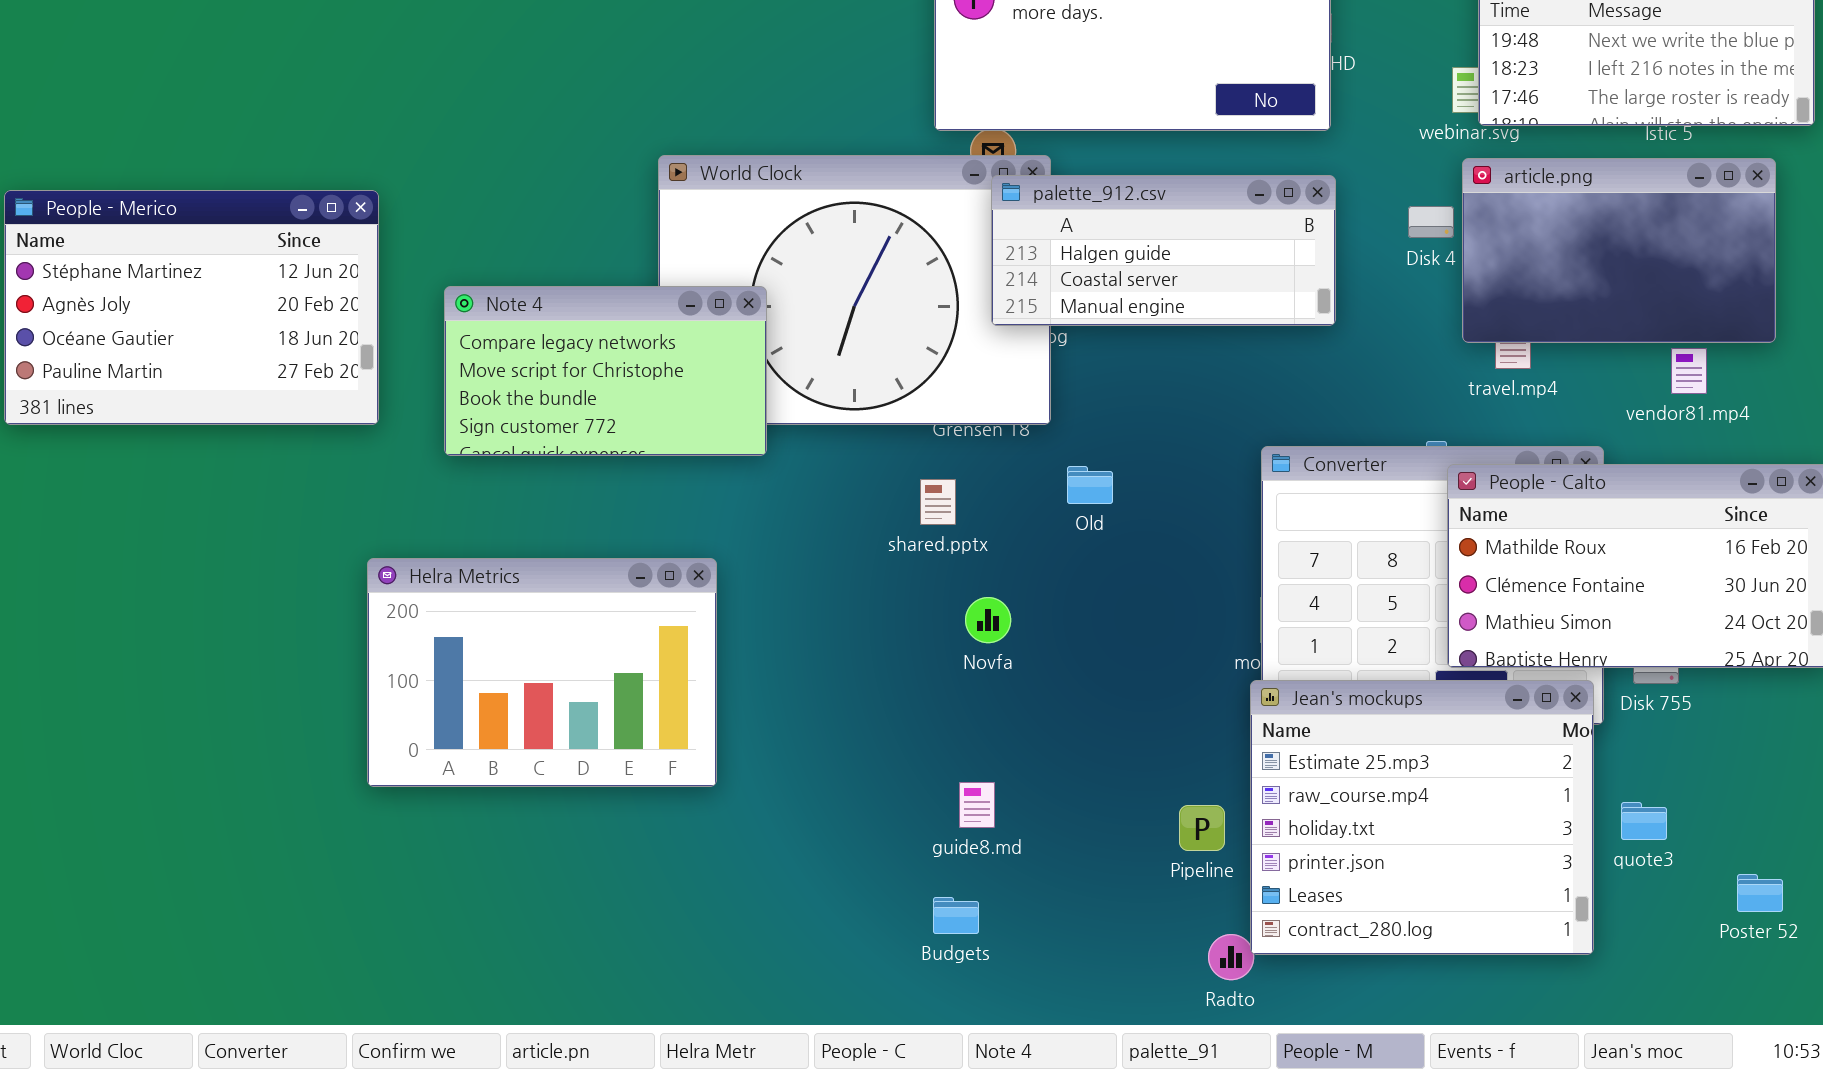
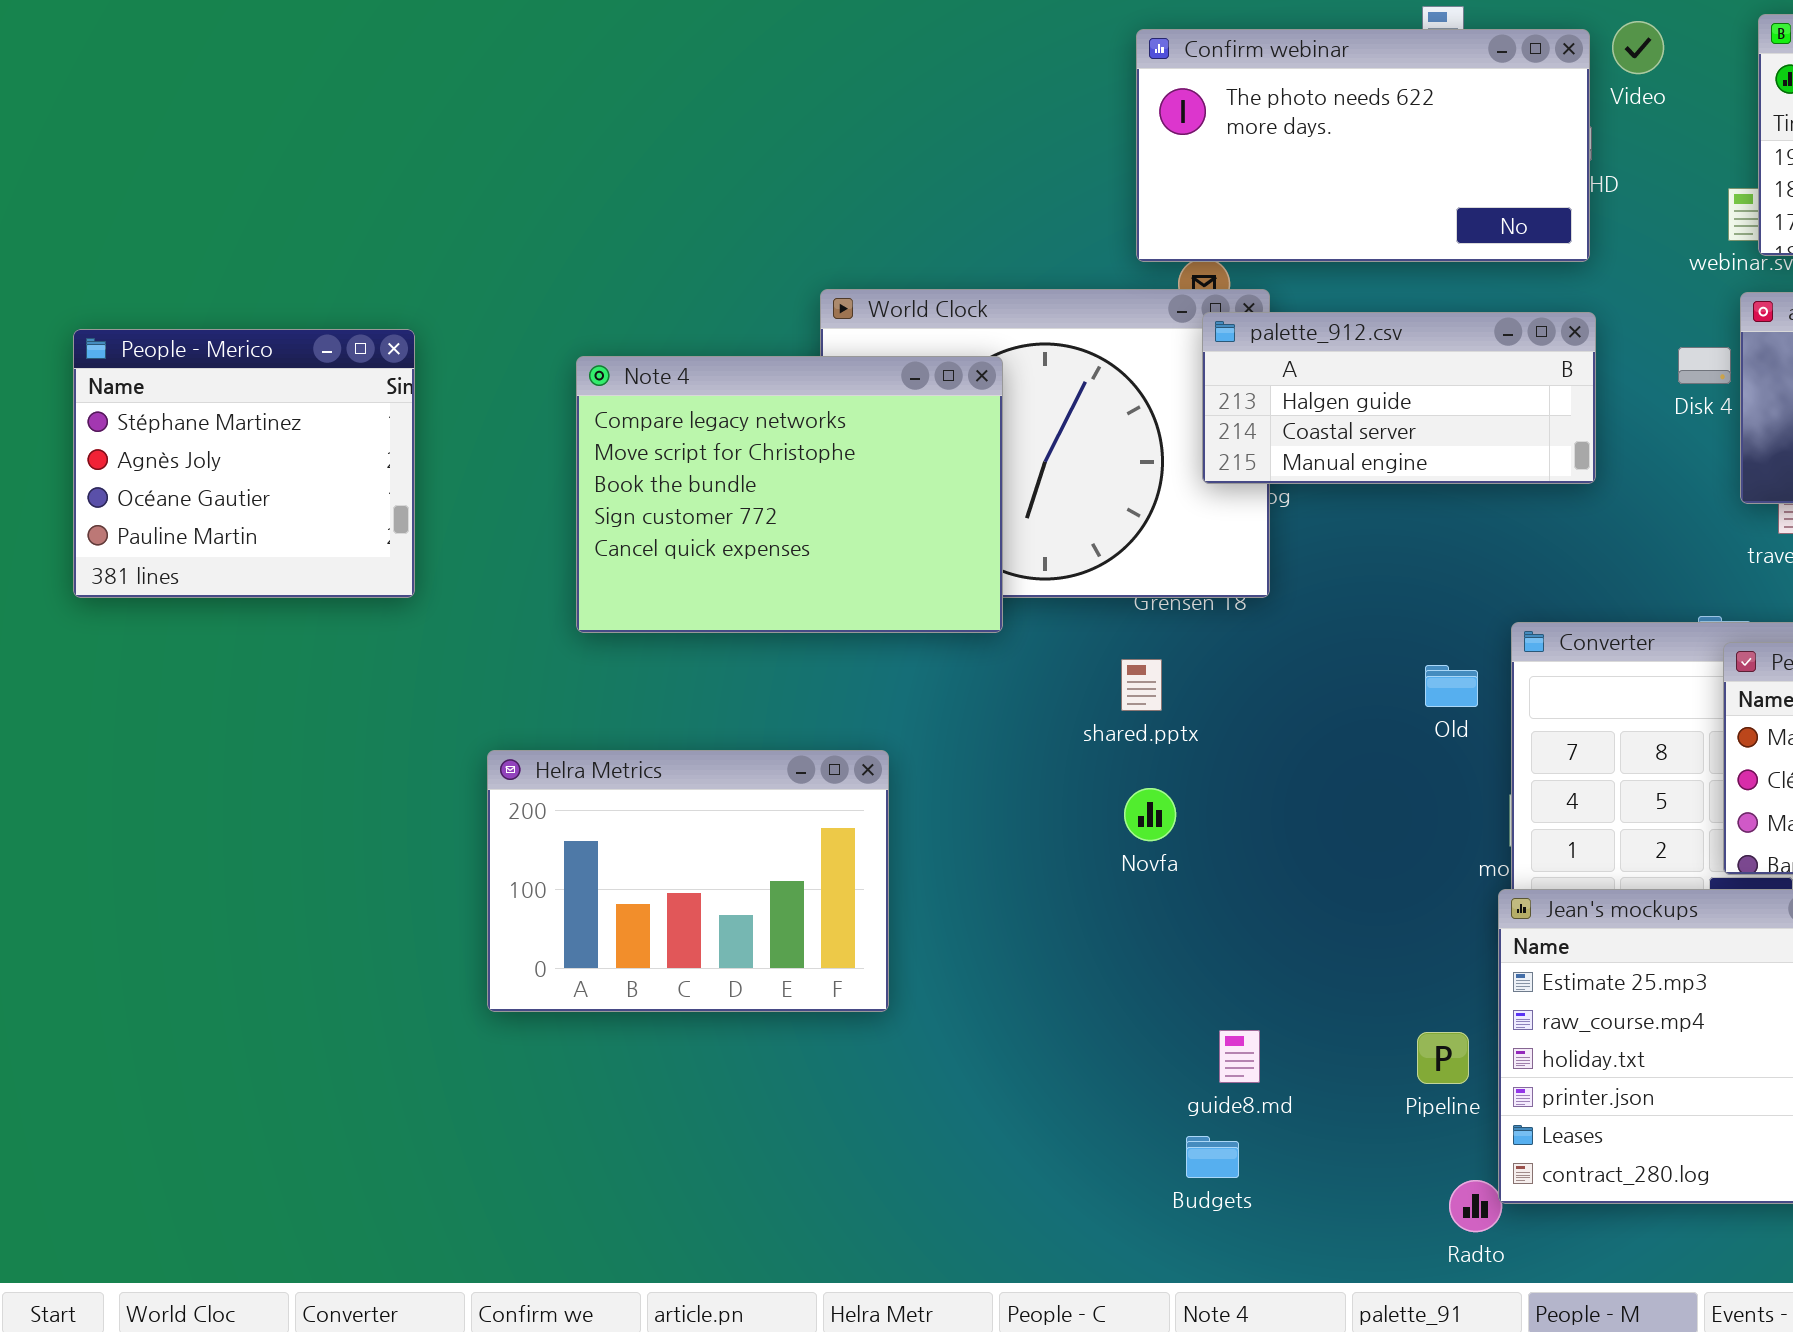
People - Merico: [4,190,379,425] -> [73,329,415,598], resized
Note 4: [444,286,767,456] -> [576,356,1003,633], resized
Old: [1067,466,1113,504] -> [1425,665,1478,707], moved
Novfa: [965,597,1011,643] -> [1124,788,1176,841], moved
guide8.md: [959,782,995,828] -> [1219,1030,1260,1083], moved
Budgets: [933,897,979,934] -> [1186,1136,1239,1178], moved

